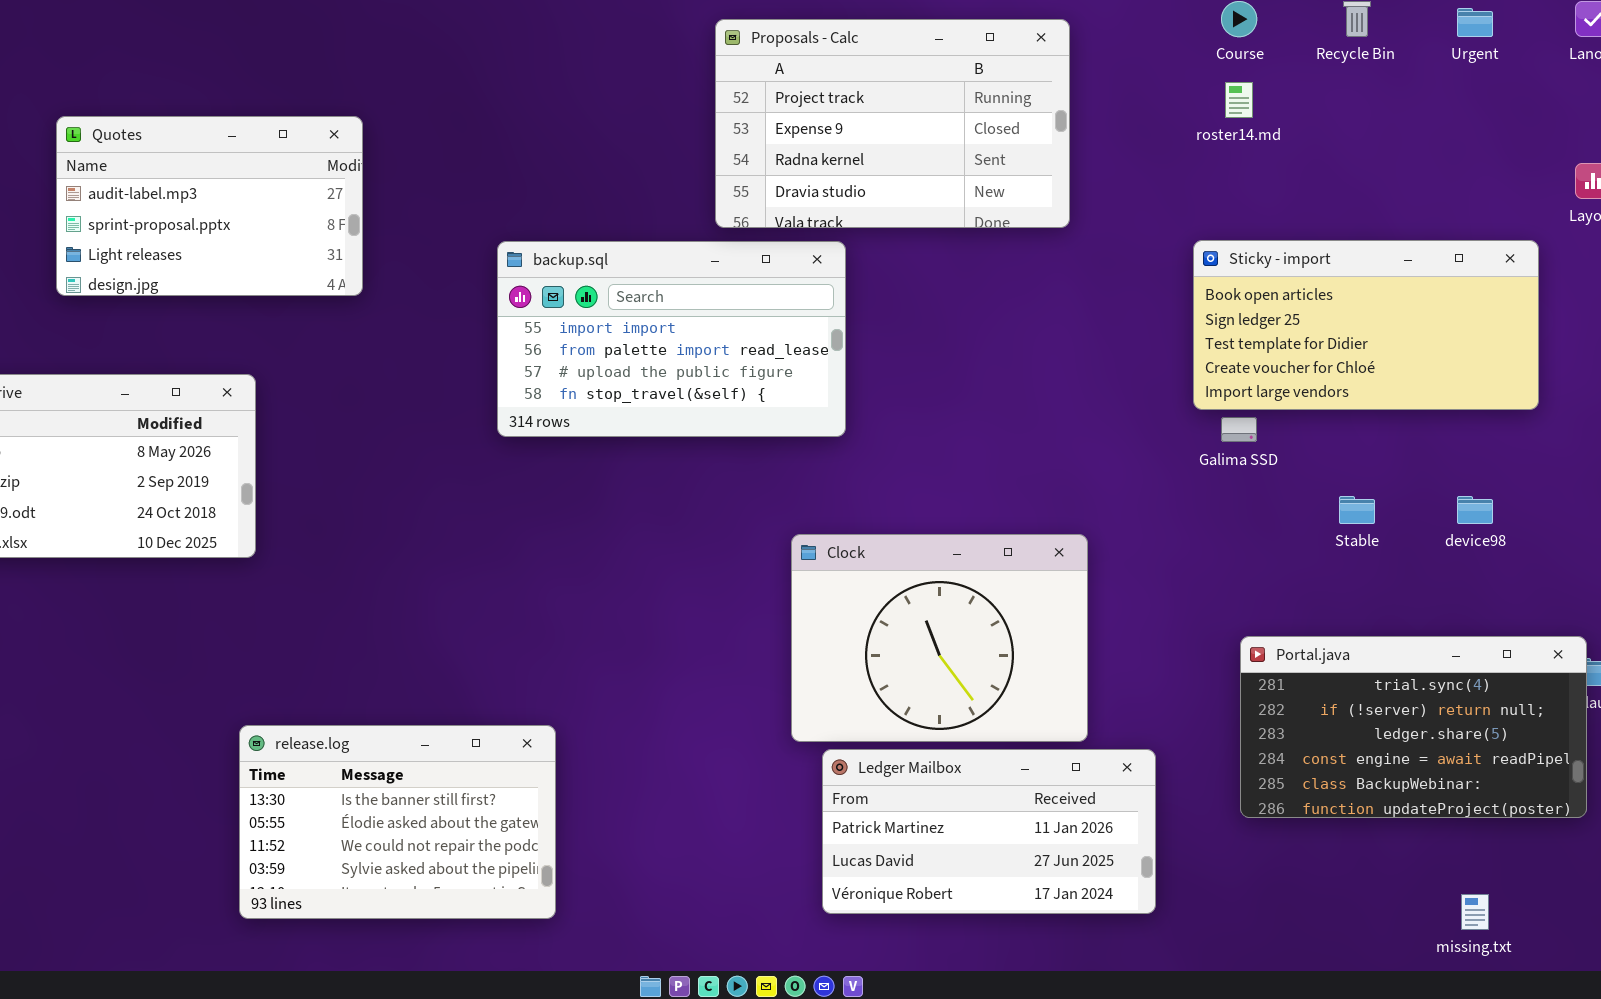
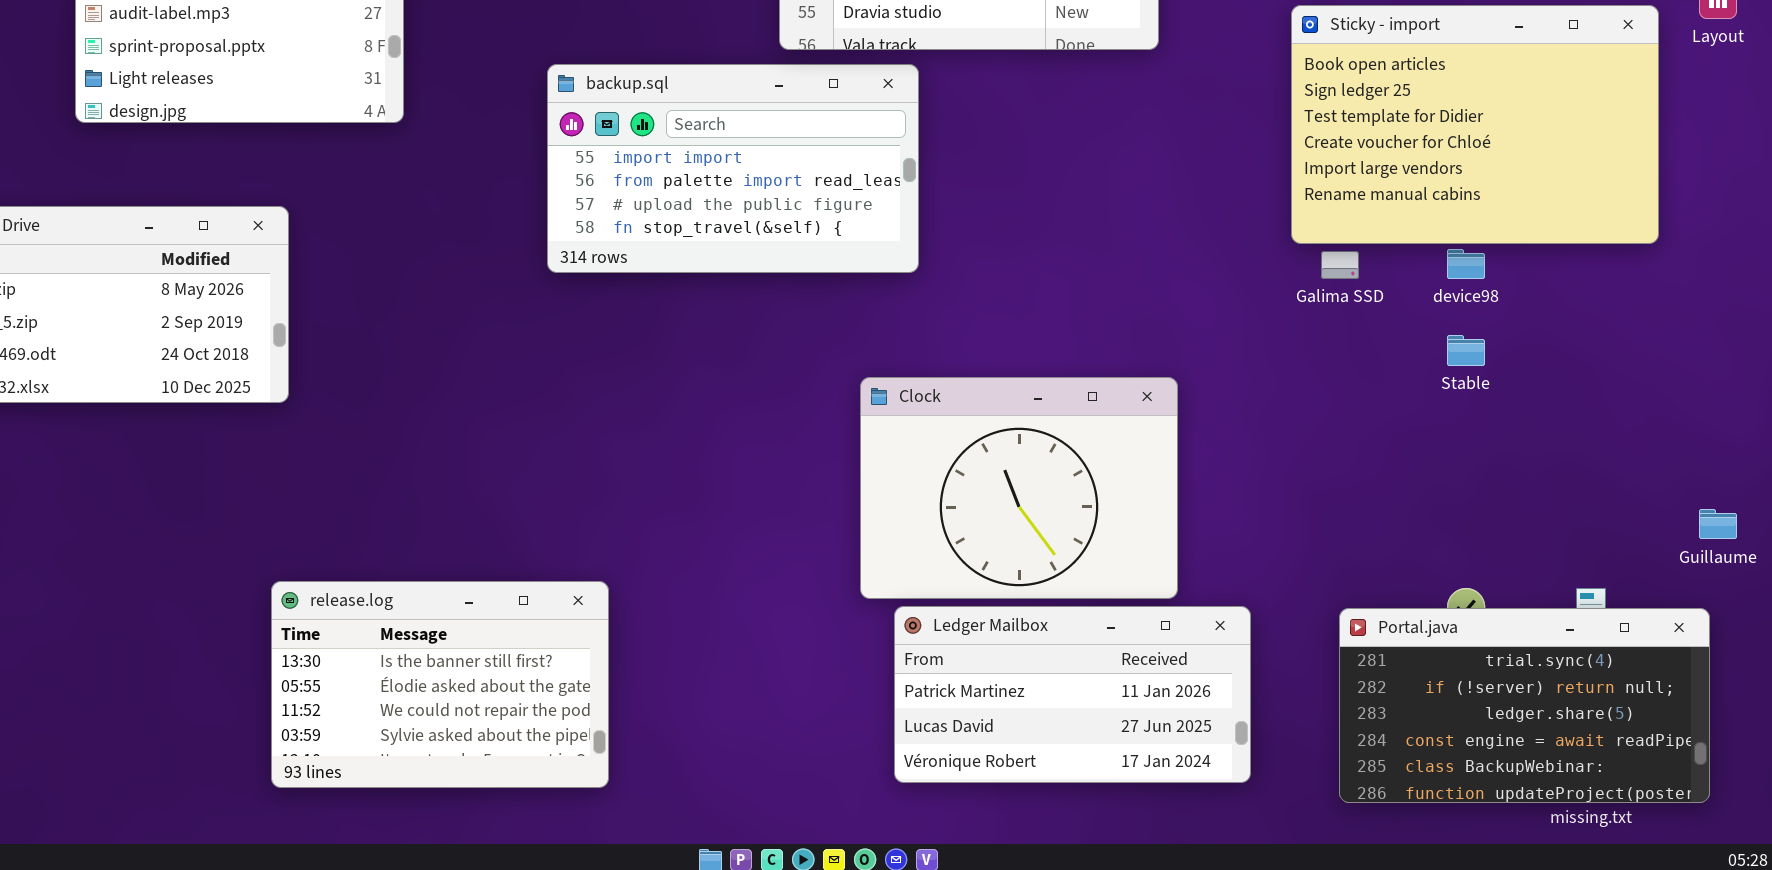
Sticky - import: [1193,240,1539,410] -> [1291,5,1659,244], resized
device98: [1457,496,1493,524] -> [1447,249,1485,279], moved
Portal.java: [1240,636,1587,818] -> [1339,608,1710,803], moved

